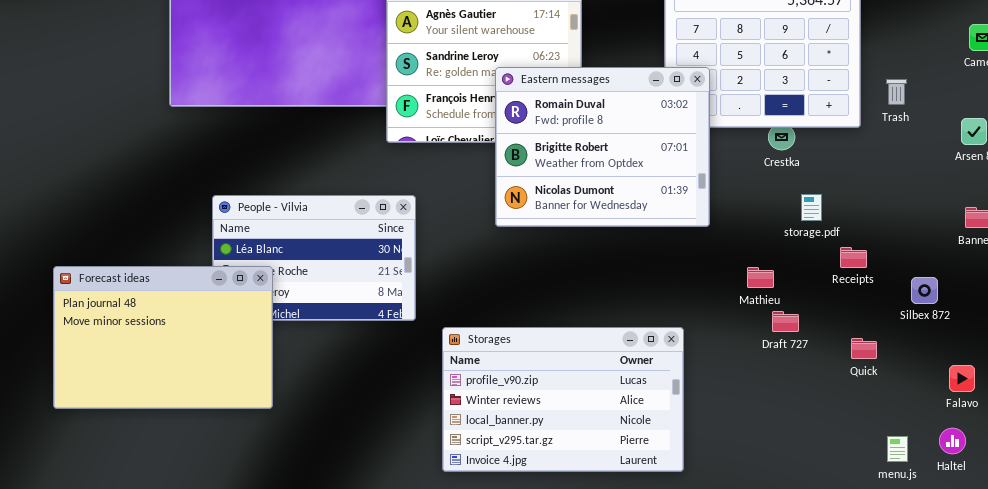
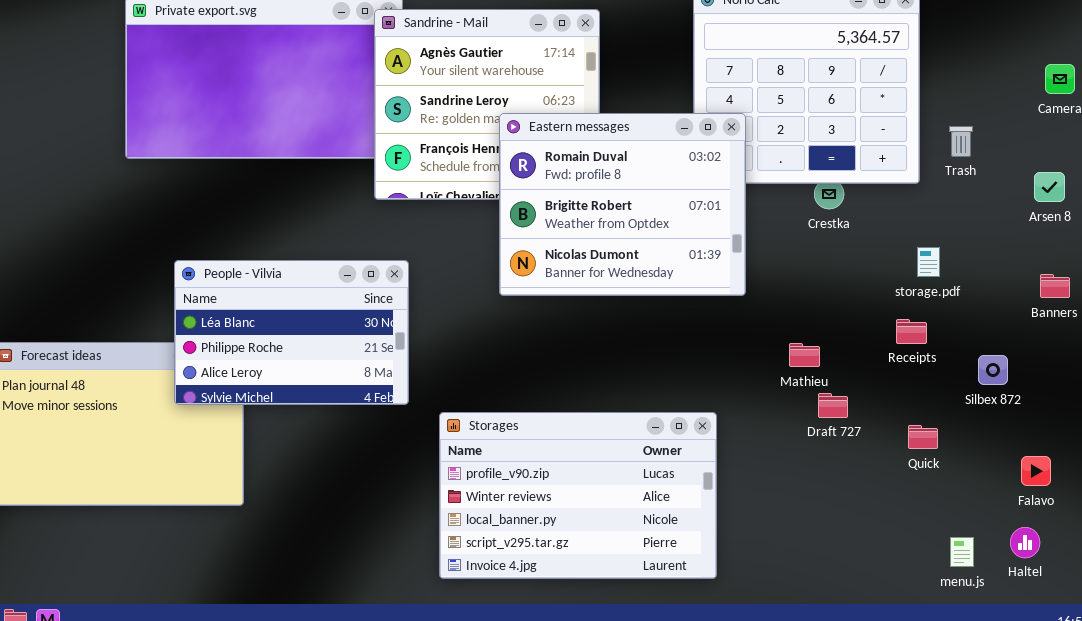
storage.pdf: [801,194,822,221] -> [917,247,940,277], moved
People - Vilvia: [212,195,416,321] -> [174,260,409,405], raised

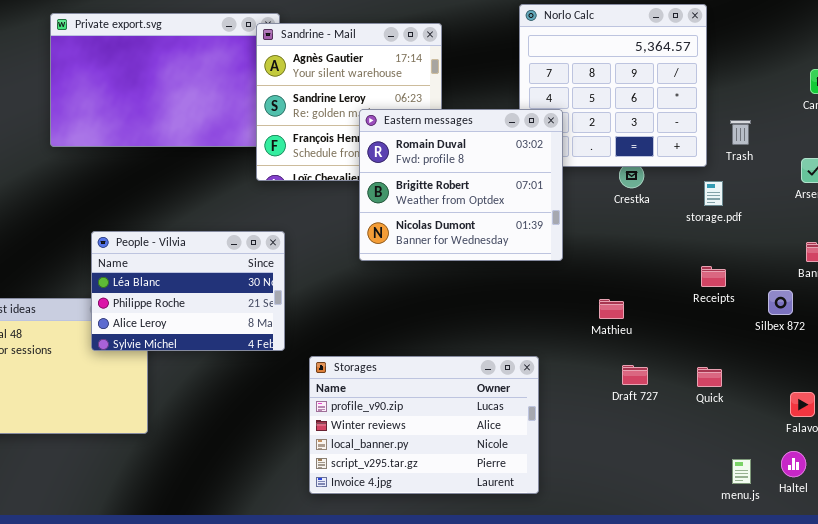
storage.pdf: [917,247,940,277] -> [704,181,723,206], moved
Receipts: [896,319,927,344] -> [701,266,726,287], moved
Silbex 872: [978,355,1008,385] -> [768,290,793,315], moved
Draft 727: [818,393,848,418] -> [622,365,648,385], moved

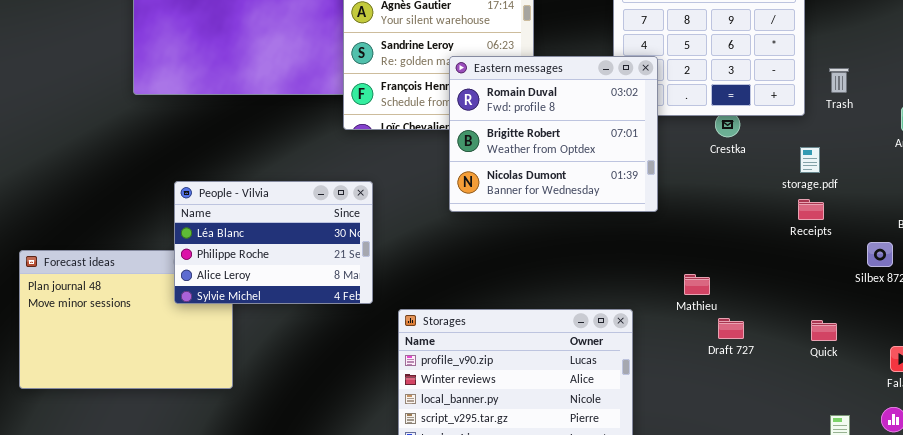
storage.pdf: [704,181,723,206] -> [800,147,820,173], moved
Receipts: [701,266,726,287] -> [798,199,824,220], moved
Mathieu: [599,299,624,319] -> [684,274,710,295], moved
Quick: [697,367,722,387] -> [811,320,837,341], moved

